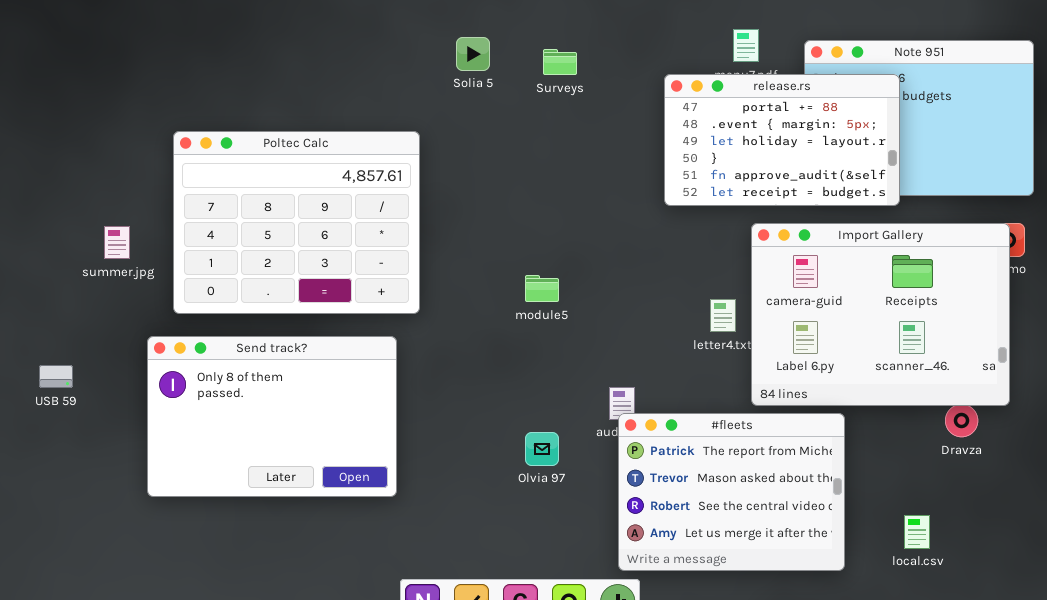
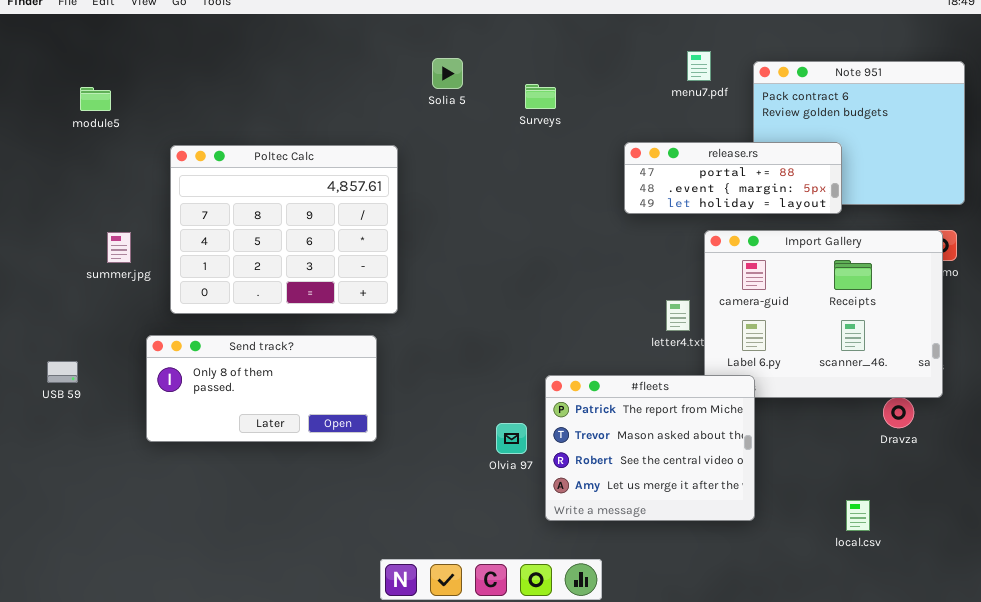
Surveys: [543,49,577,75] -> [525,84,556,109], moved
release.rs: [664,74,900,206] -> [624,142,842,214], resized
module5: [525,275,559,302] -> [80,87,111,111], moved
Send track?: [147,336,397,497] -> [146,335,377,442], resized
#fleets: [618,413,845,571] -> [545,375,755,521], moved

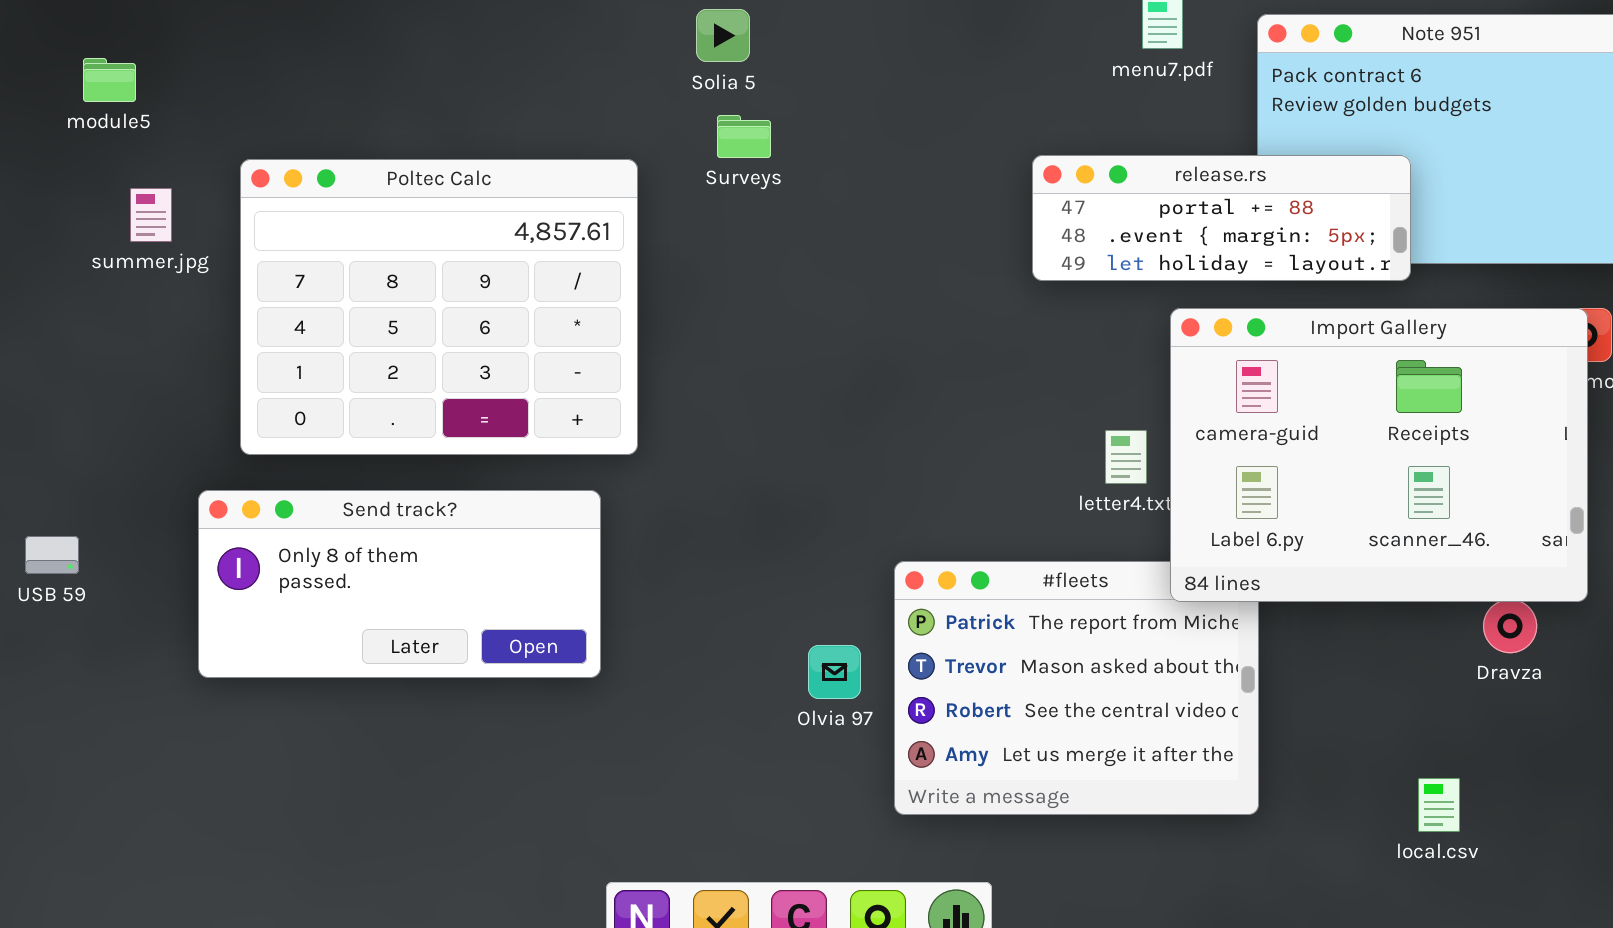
Surveys: [525,84,556,109] -> [717,115,771,158], moved
Import Gallery: [704,230,943,398] -> [1170,308,1588,602], raised
summer.jpg: [107,232,131,263] -> [130,188,172,242], moved

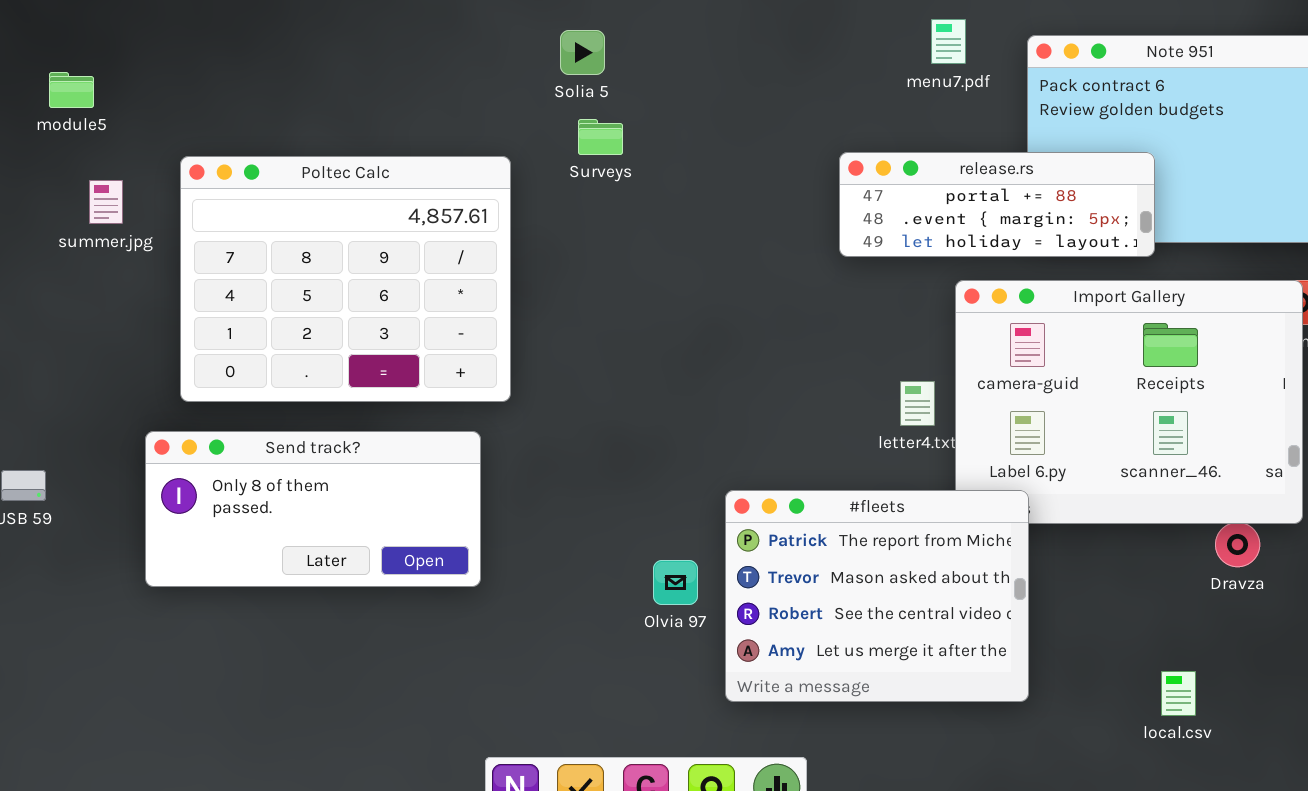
#fleets: [894,561,1259,815] -> [725,490,1029,702], raised

